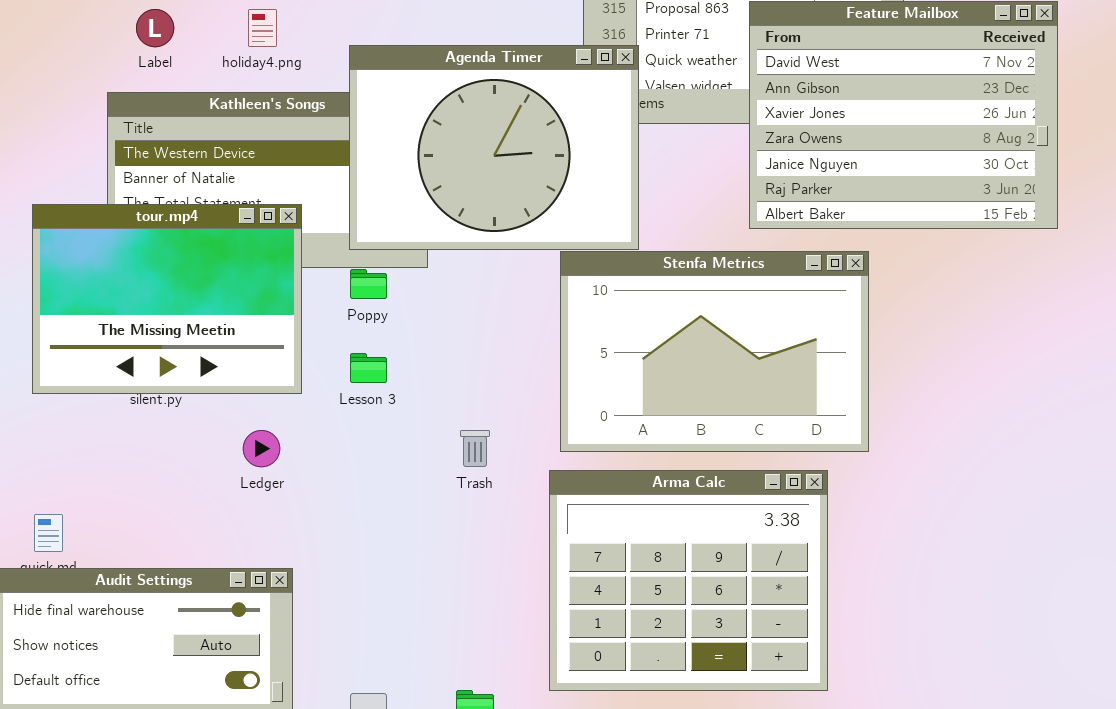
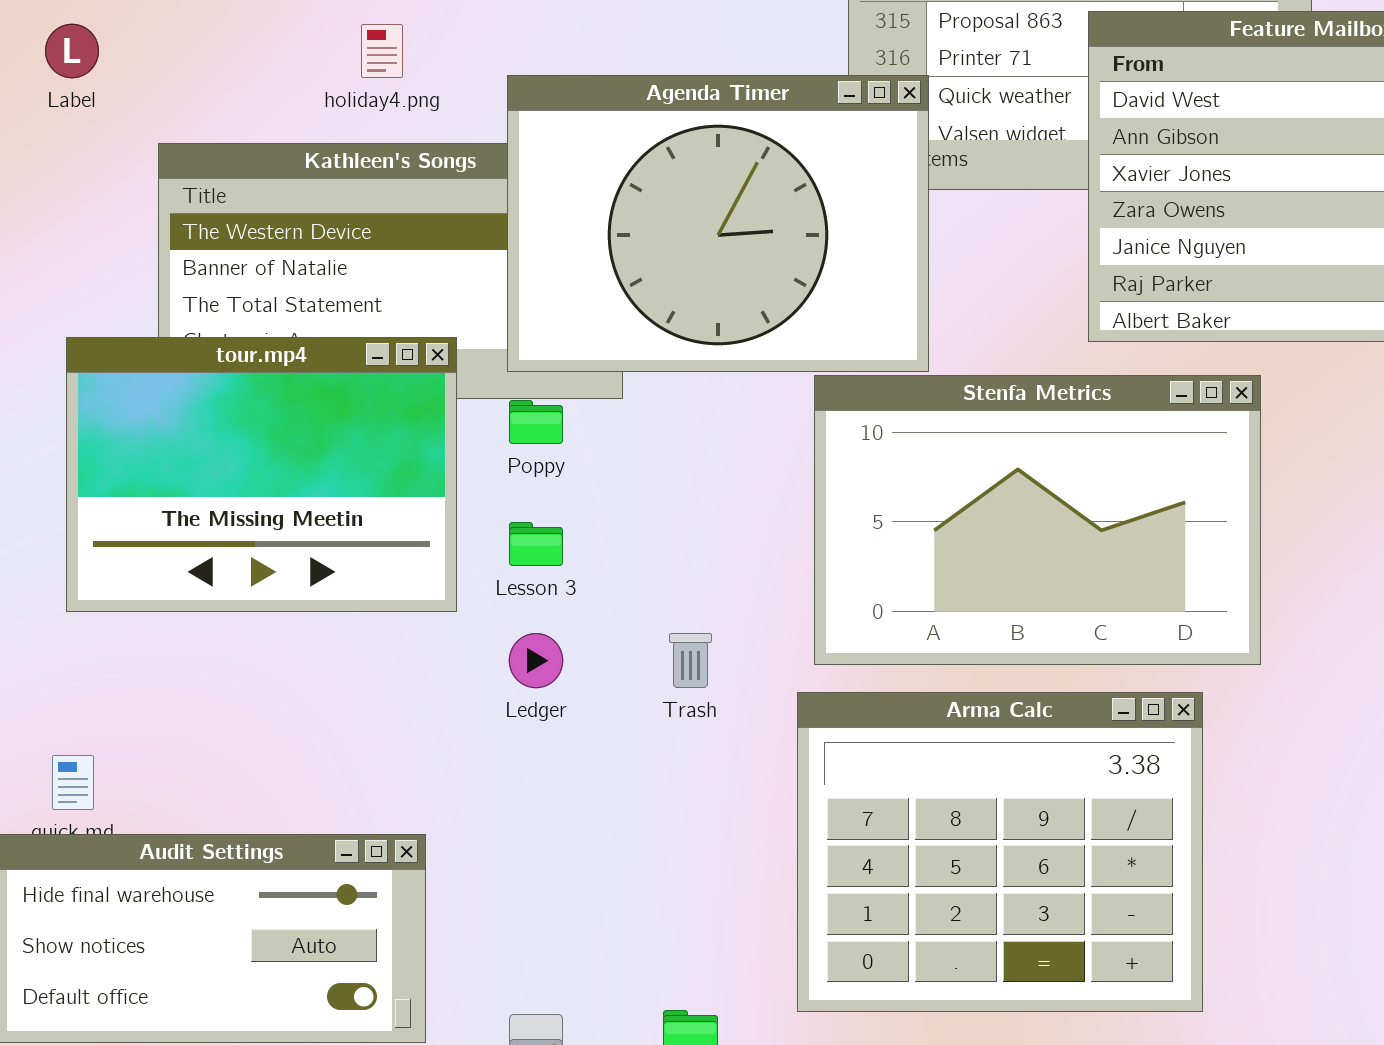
Label: [136,9,174,47] -> [45,24,99,78], moved
tour.mp4: [32,204,302,394] -> [66,337,457,612], moved
Ledger: [243,430,280,467] -> [509,633,563,688], moved

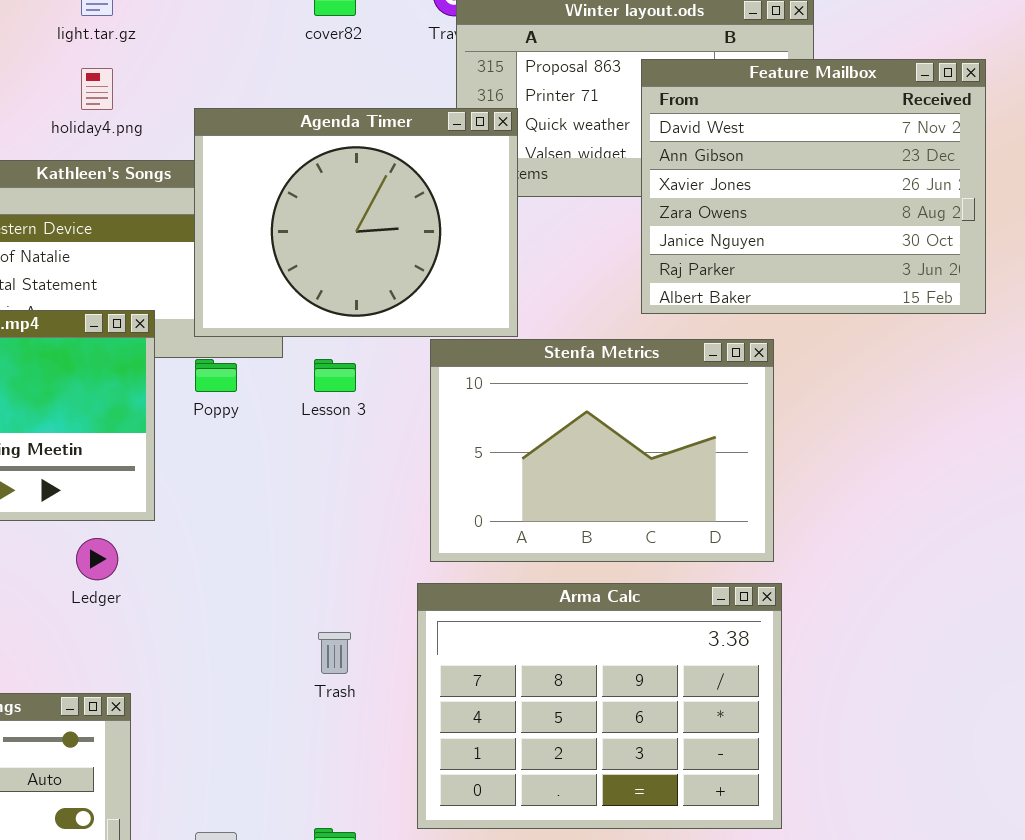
Lesson 3: [509,522,563,566] -> [314,359,356,392], moved
Ledger: [509,633,563,688] -> [76,538,118,580], moved
Trash: [669,633,712,688] -> [318,632,351,674], moved
Arma Calc: [797,692,1203,1012] -> [417,583,782,829], resized

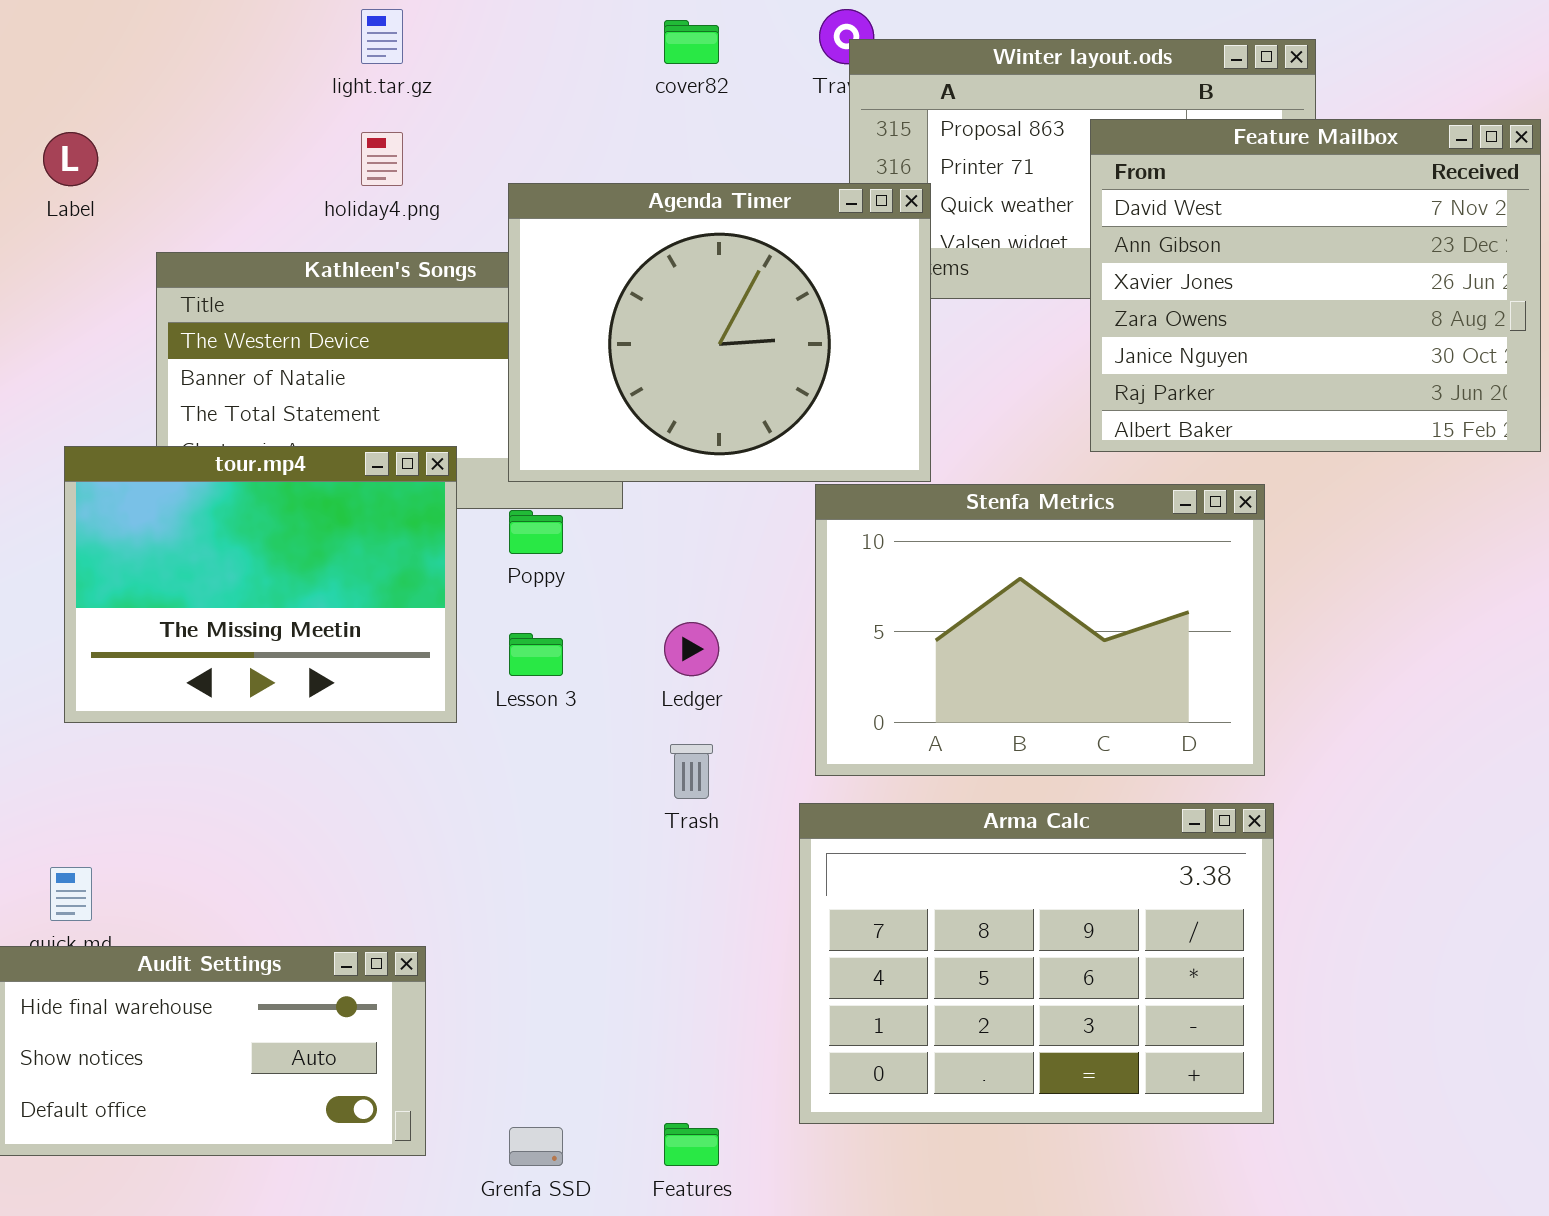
Lesson 3: [314,359,356,392] -> [509,633,563,676], moved
Ledger: [76,538,118,580] -> [664,622,719,676], moved
Trash: [318,632,351,674] -> [670,744,713,799], moved

